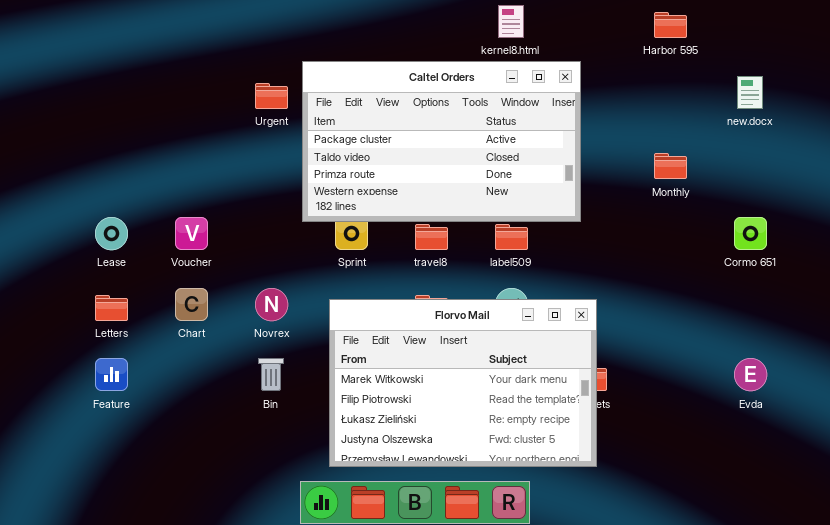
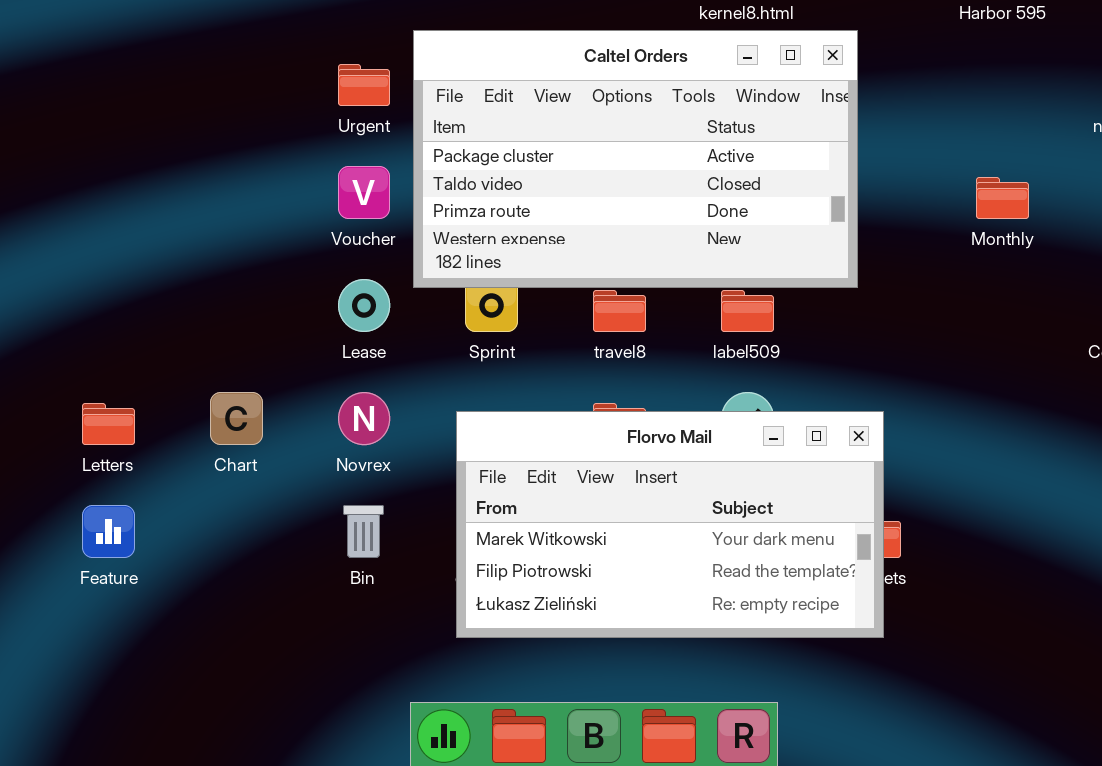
Lease: [95,217,128,250] -> [338,279,390,332], moved
Voucher: [175,217,208,250] -> [338,166,390,219], moved
Florvo Mail: [329,299,597,467] -> [456,411,884,638], resized

